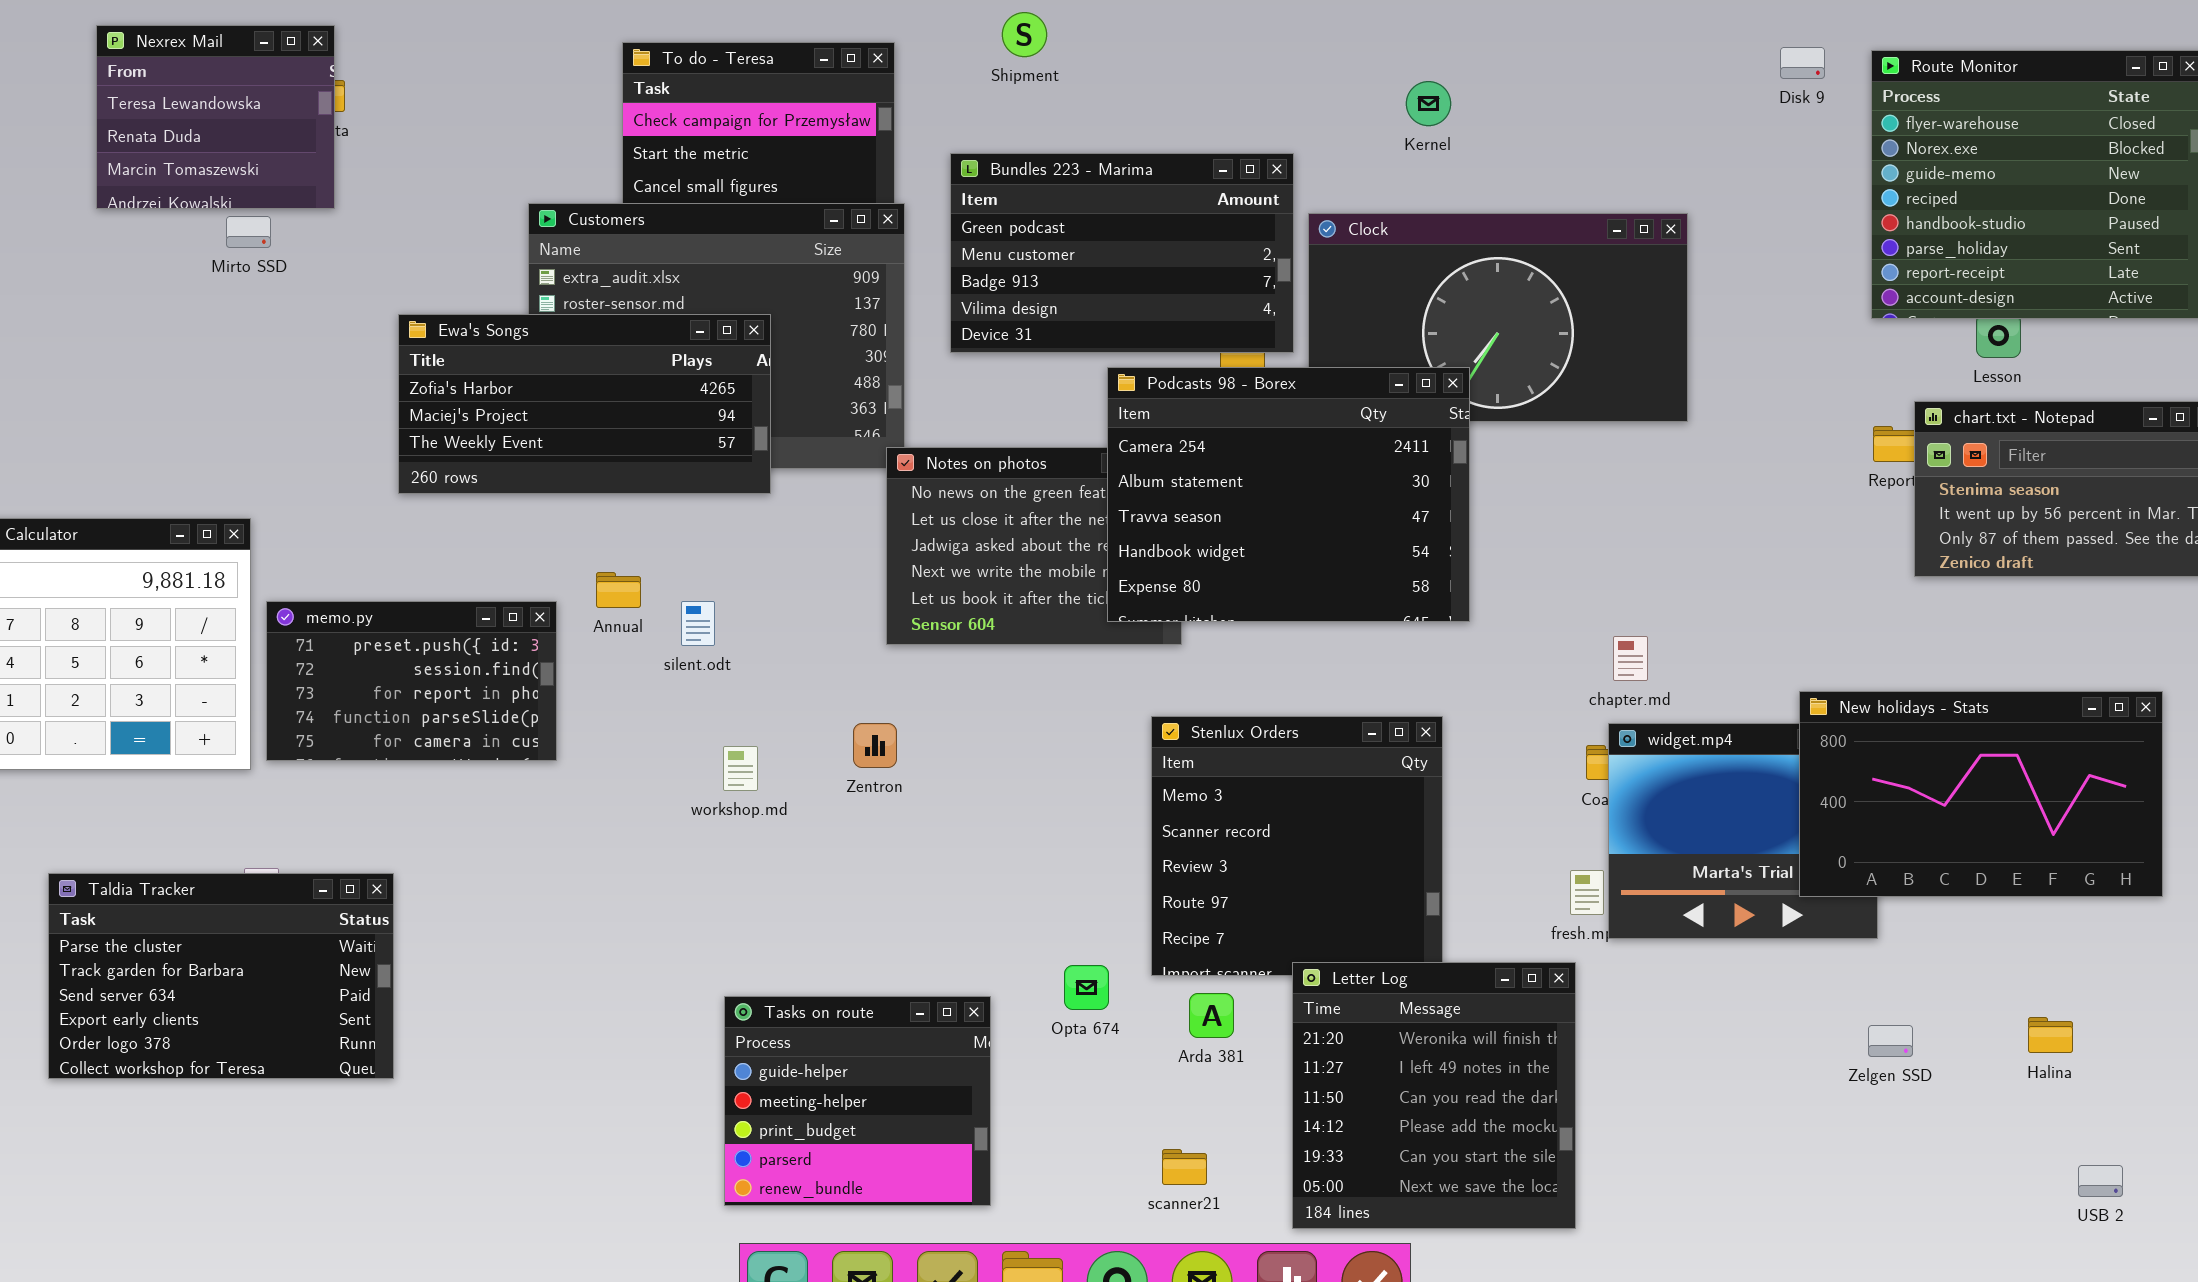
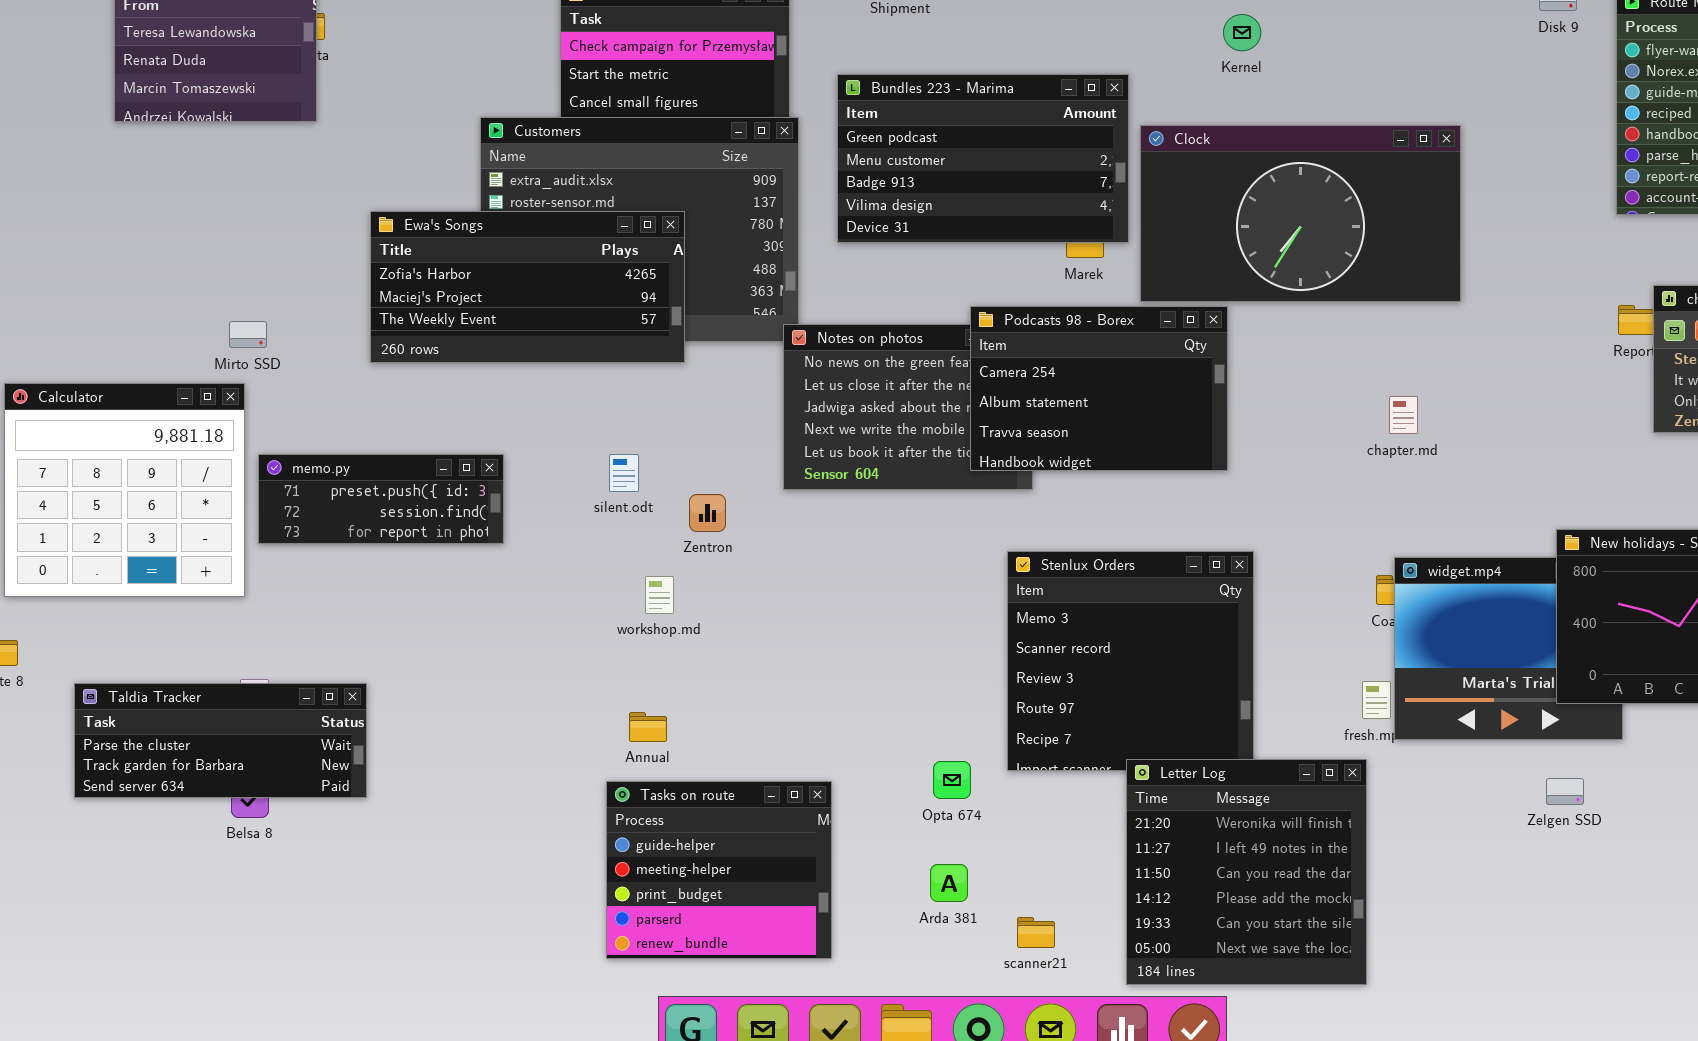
Mirto SSD: [226,216,271,248] -> [229,321,267,348], moved
Podcasts 98 - Borex: [1107,367,1470,622] -> [970,306,1228,471], resized
Annual: [596,572,641,608] -> [629,712,667,742], moved
memo.py: [266,601,557,761] -> [258,454,504,544], resized
chapter.md: [1613,636,1648,681] -> [1389,396,1418,434], moved
Zentron: [853,723,897,768] -> [689,494,726,532], moved
Taldia Tracker: [48,873,394,1079] -> [74,683,367,798], resized
Arda 381: [1189,993,1234,1038] -> [930,864,968,902], moved
Tasks on route: [724,996,991,1206] -> [606,781,832,959], moved
Zelgen SSD: [1868,1025,1913,1057] -> [1546,778,1584,805], moved

